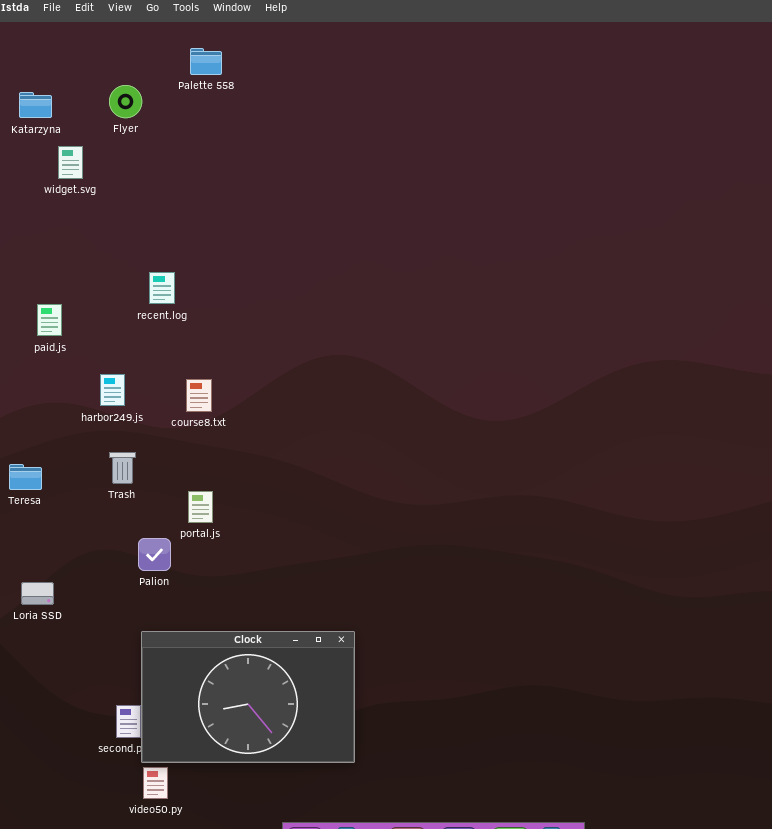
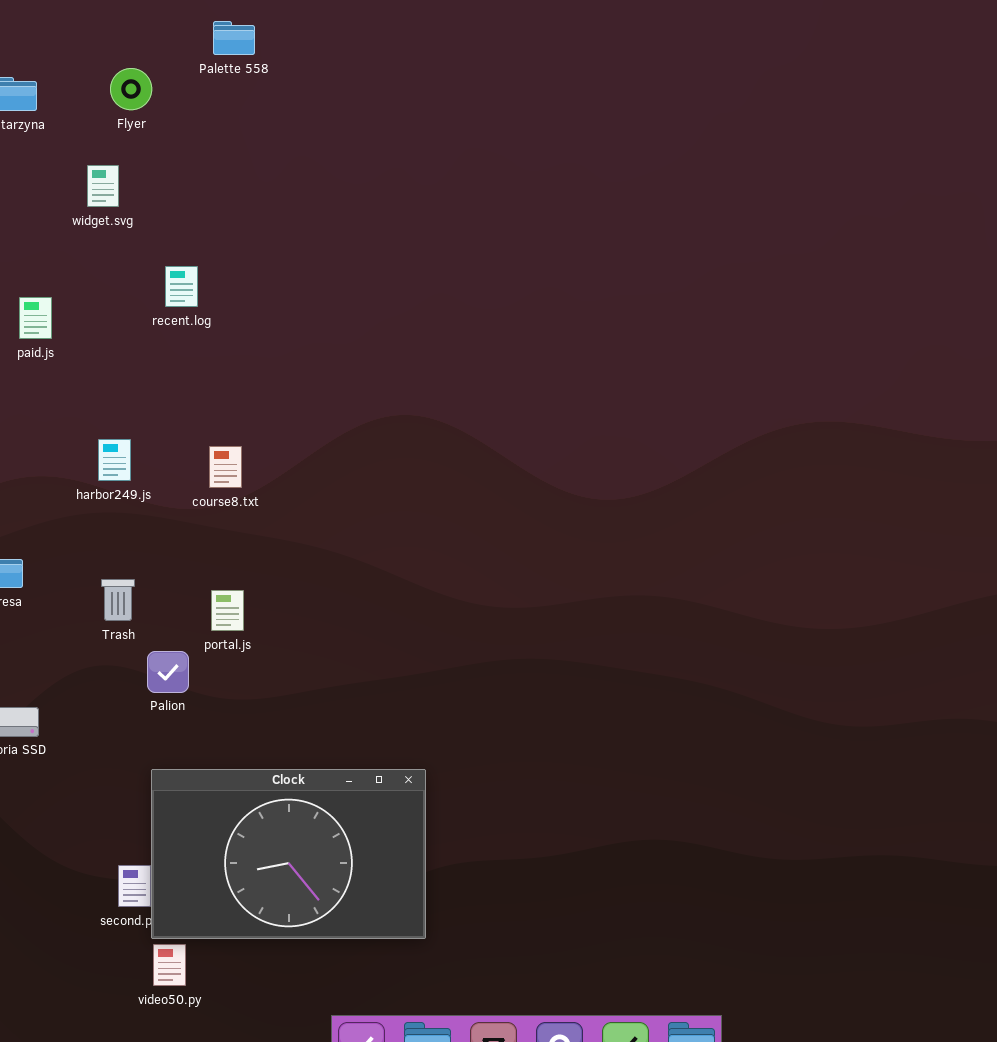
widget.svg: [58,146,83,179] -> [87,165,119,207], moved
recent.log: [149,272,175,304] -> [165,266,198,307], moved
paid.js: [37,304,62,336] -> [19,297,52,339], moved
Trash: [109,452,136,484] -> [101,579,135,621], moved

